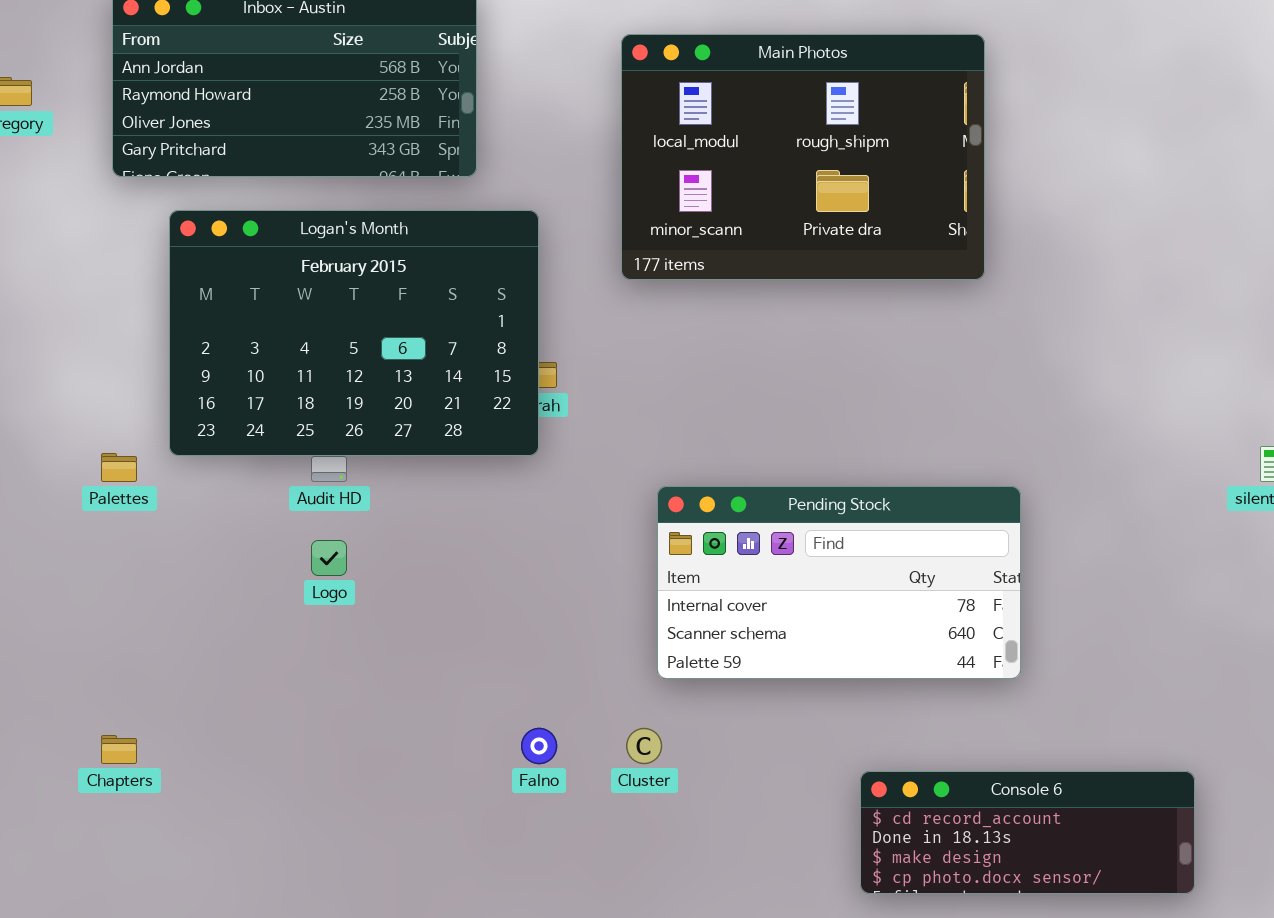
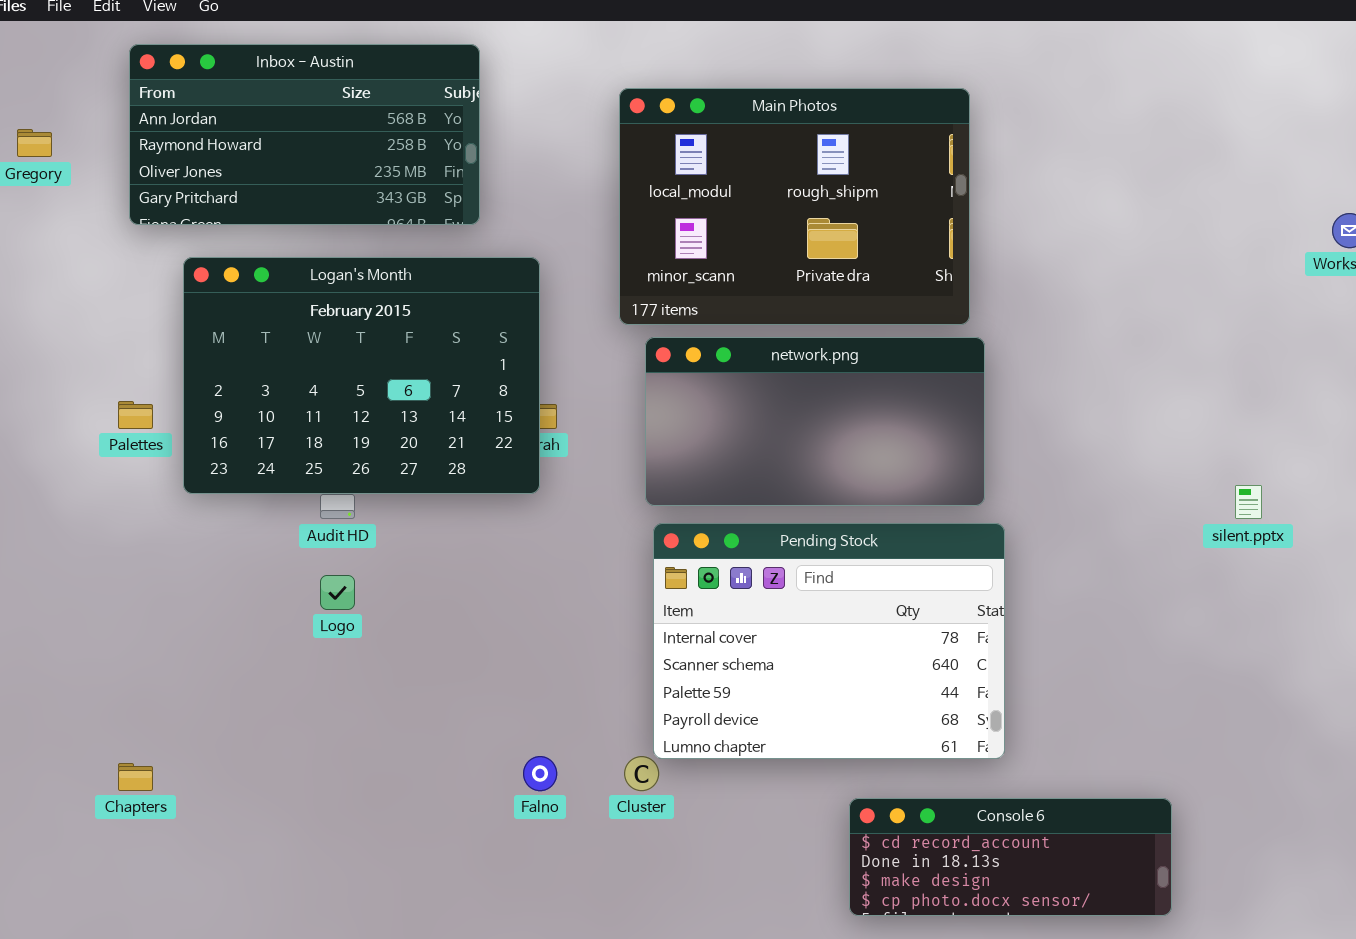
network.png: none -> [645,337,985,506], opened
Palettes: [101,453,137,482] -> [118,401,153,429], moved
Pending Stock: [657,486,1021,679] -> [653,523,1005,759], resized

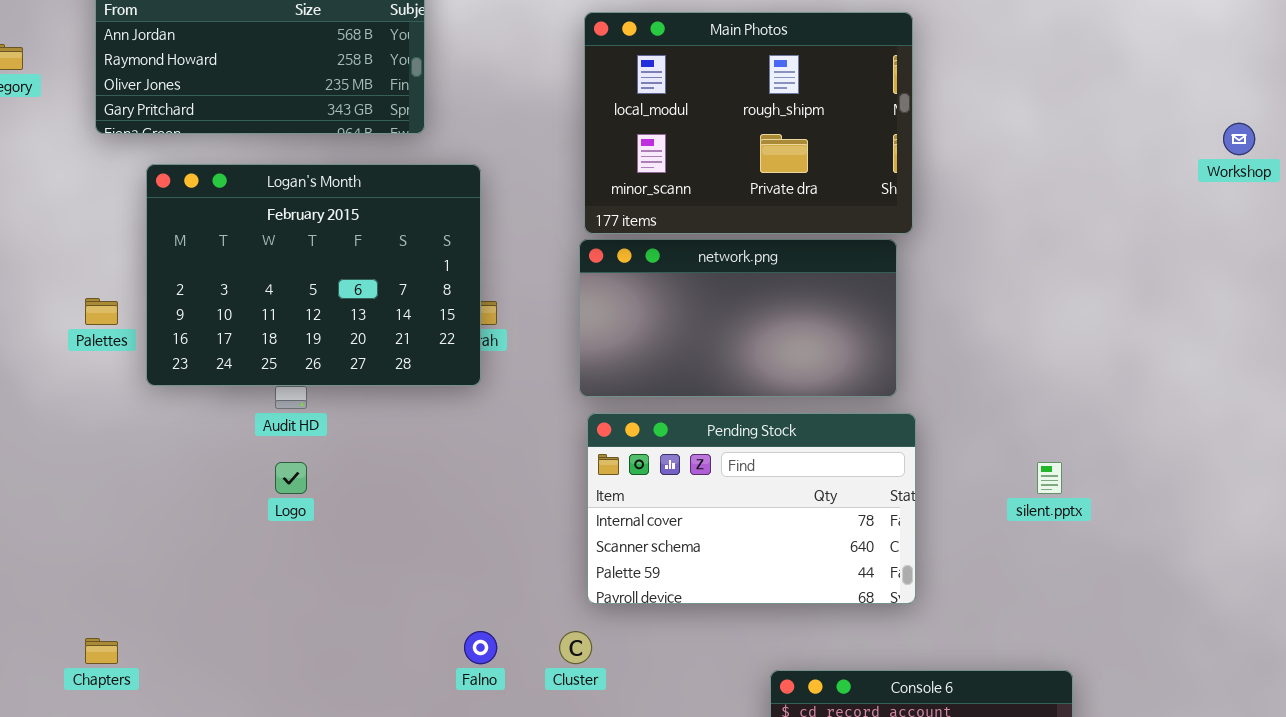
Main Photos: [619,88,970,325] -> [584,12,913,234], moved
silent.pptx: [1235,485,1262,519] -> [1037,462,1062,494], moved
Pending Stock: [653,523,1005,759] -> [587,413,916,604], resized

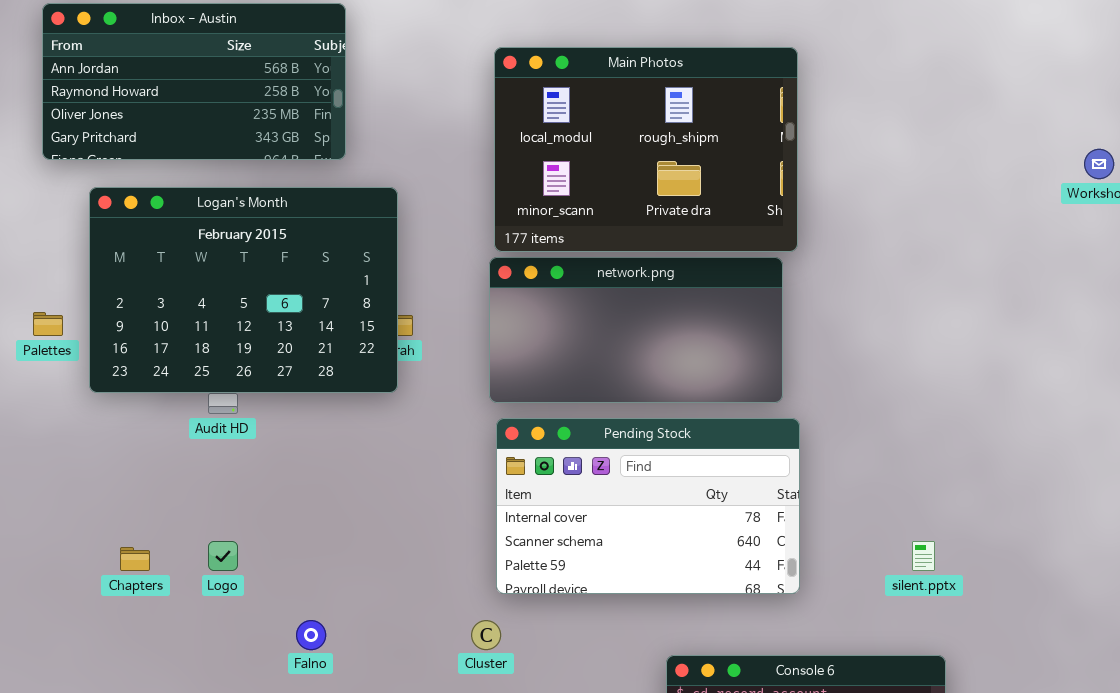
Logo: [275,462,307,494] -> [208,541,238,571], moved
silent.pptx: [1037,462,1062,494] -> [912,541,935,571], moved
Falno: [464,631,497,664] -> [296,620,326,650], moved
Chapters: [85,638,118,664] -> [120,547,150,571], moved

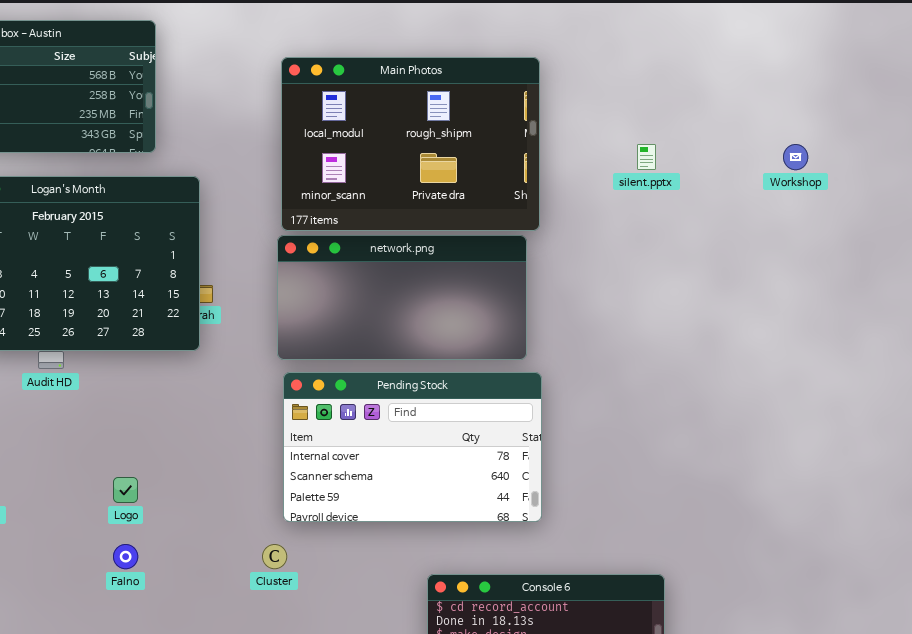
Logo: [208,541,238,571] -> [113,477,138,503], moved
silent.pptx: [912,541,935,571] -> [637,144,656,170], moved

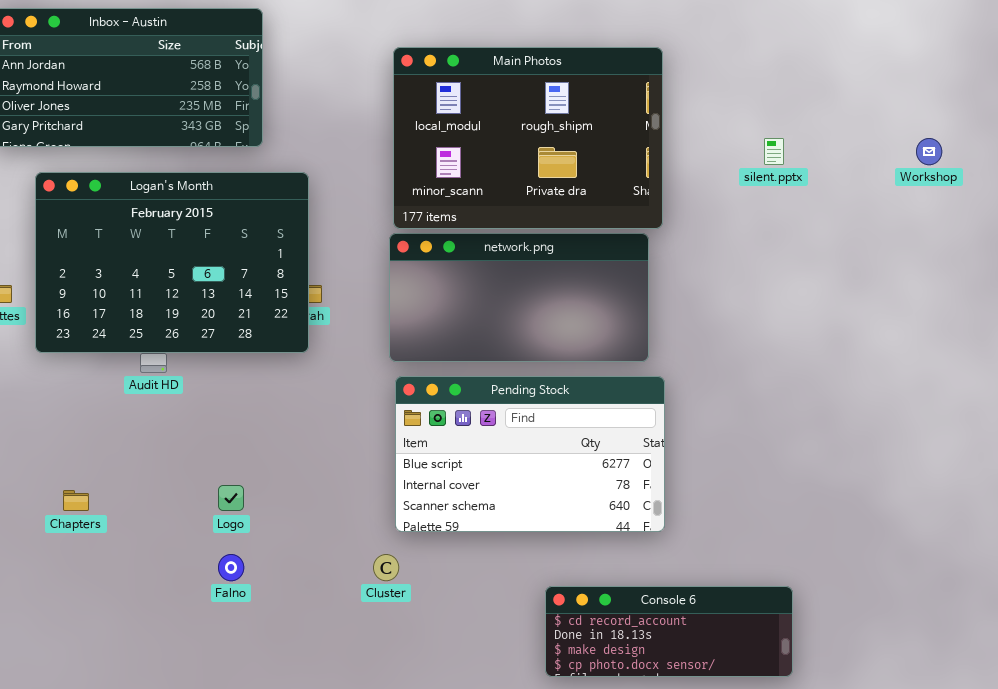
Pending Stock: [283,372,542,522] -> [395,376,665,532], scrolled up 1 row

